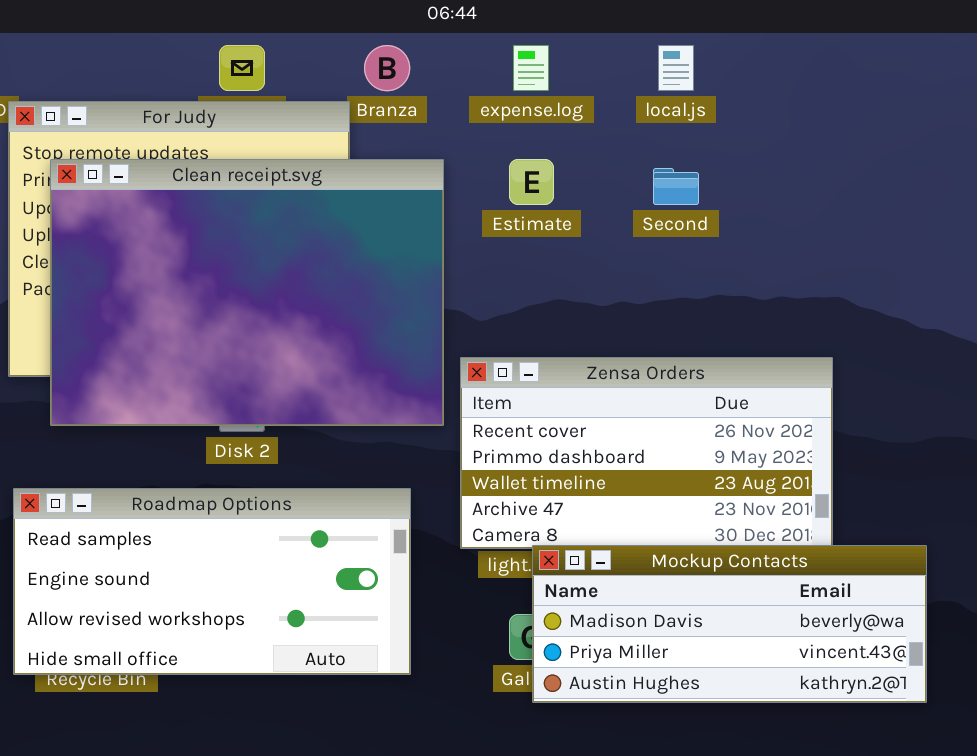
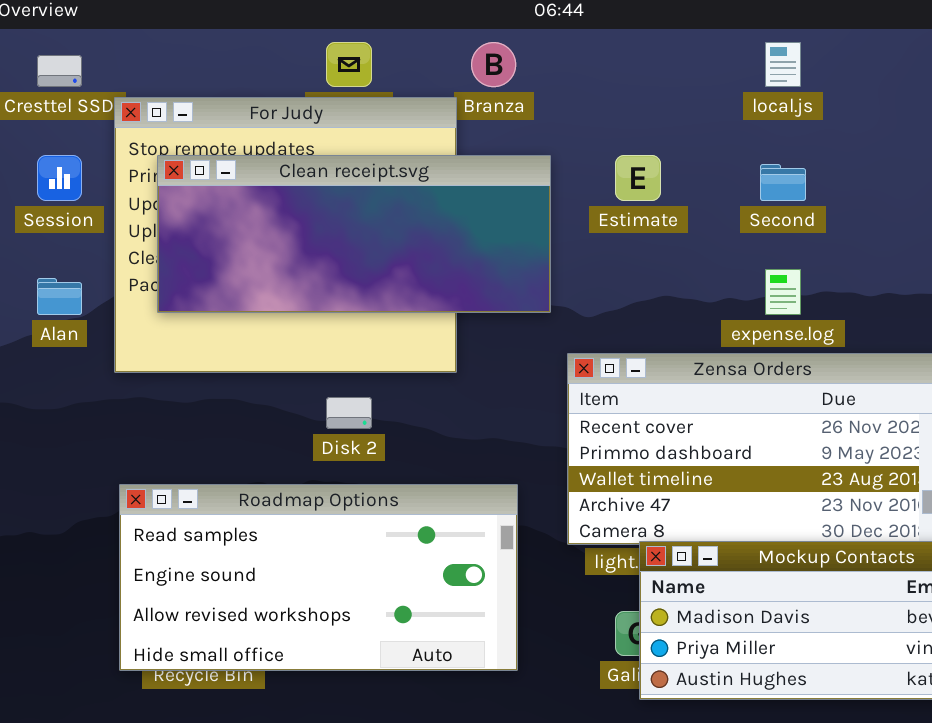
expense.log: [513,45,549,91] -> [765,269,801,315], moved
Clean receipt.svg: [50,159,444,426] -> [157,155,551,313], resized

